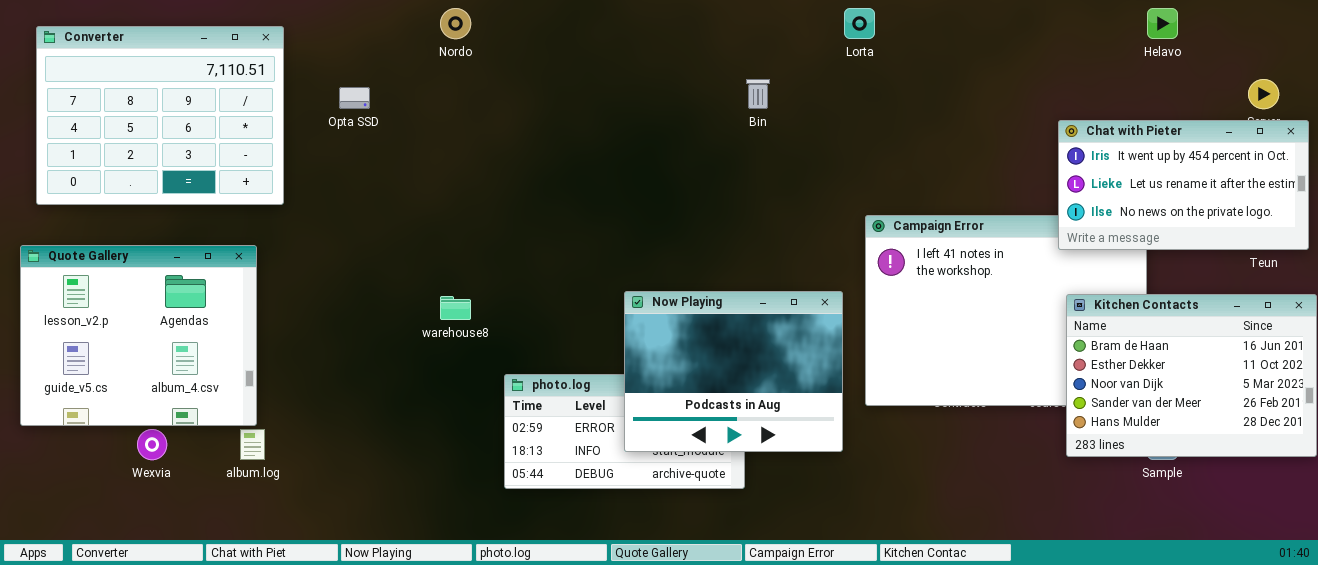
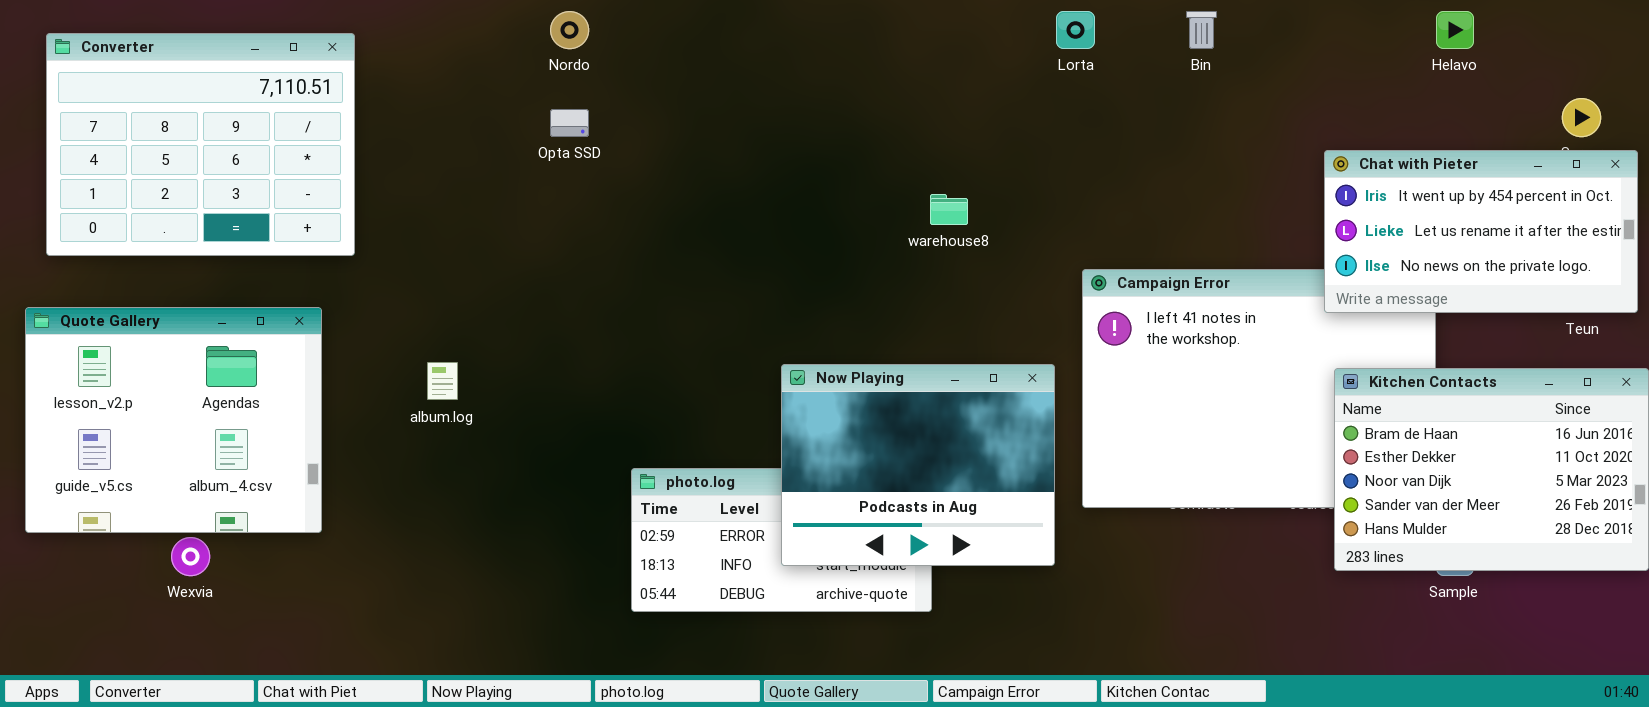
Bin: [746,79,770,109] -> [1186,11,1217,49], moved
Opta SSD: [339,87,370,109] -> [550,109,589,137], moved
warehouse8: [440,296,471,320] -> [930,194,968,225], moved
album.log: [240,429,265,460] -> [427,362,458,400], moved

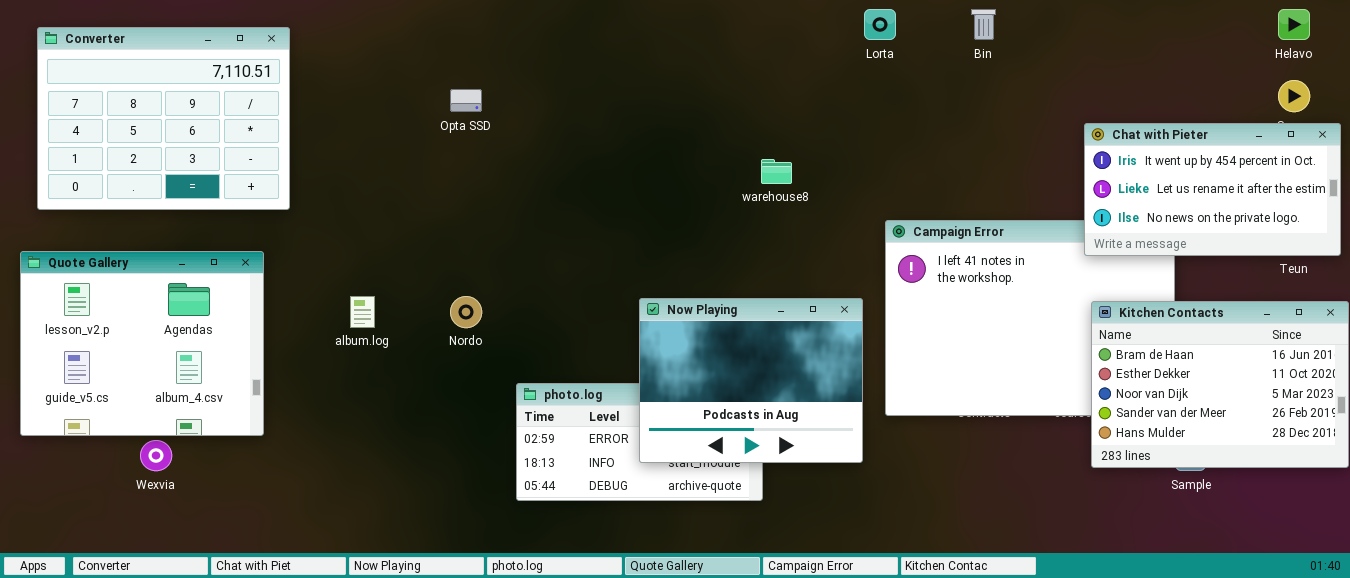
Nordo: [550,11,589,49] -> [450,296,482,328], moved
Helavo: [1436,11,1474,49] -> [1278,9,1310,40], moved

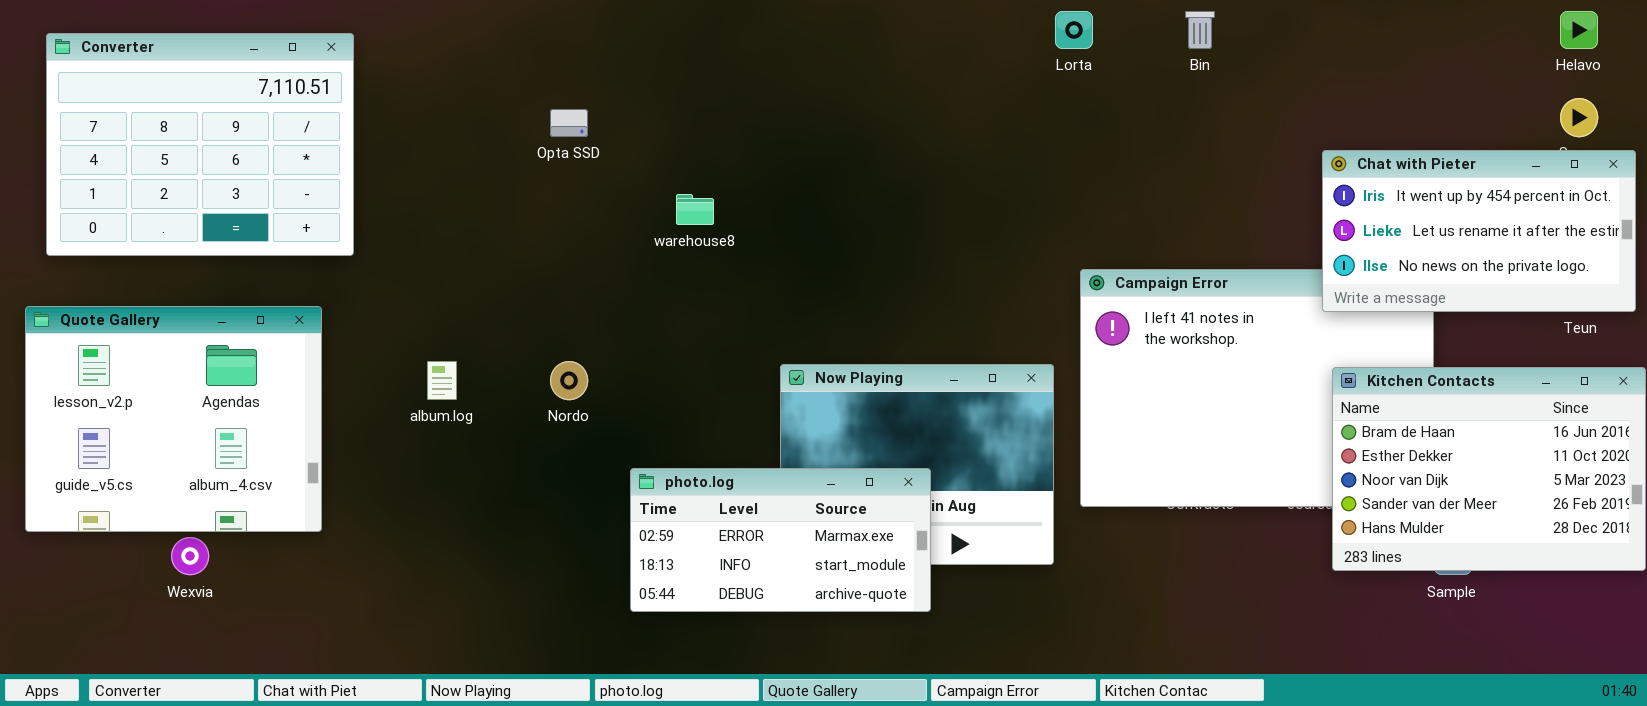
warehouse8: [761,159,792,184] -> [676,194,714,225], moved
photo.log: [516,383,763,501] -> [630,468,931,612], raised

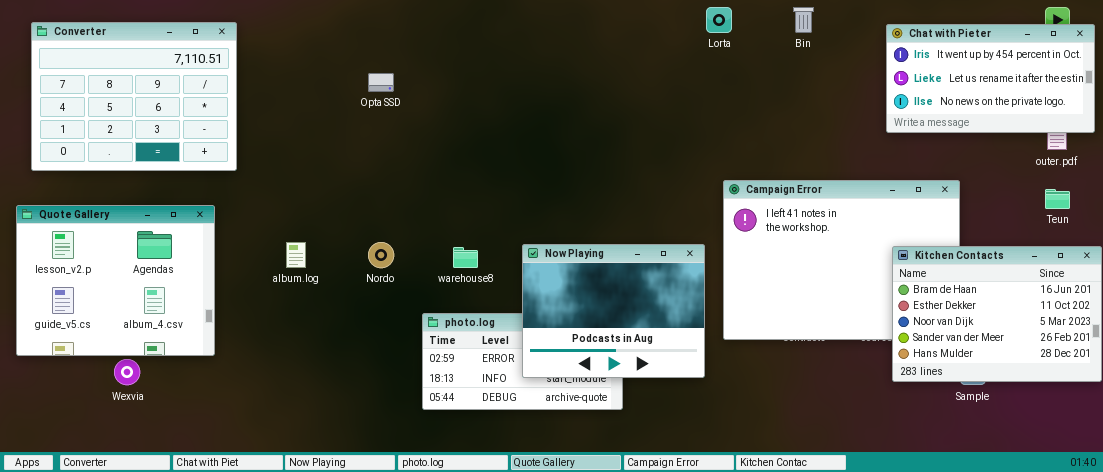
Chat with Pieter: [1322,150,1636,312] -> [886,24,1095,133], moved
warehouse8: [676,194,714,225] -> [453,247,478,268], moved
Now Playing: [780,364,1054,565] -> [522,244,705,378], raised

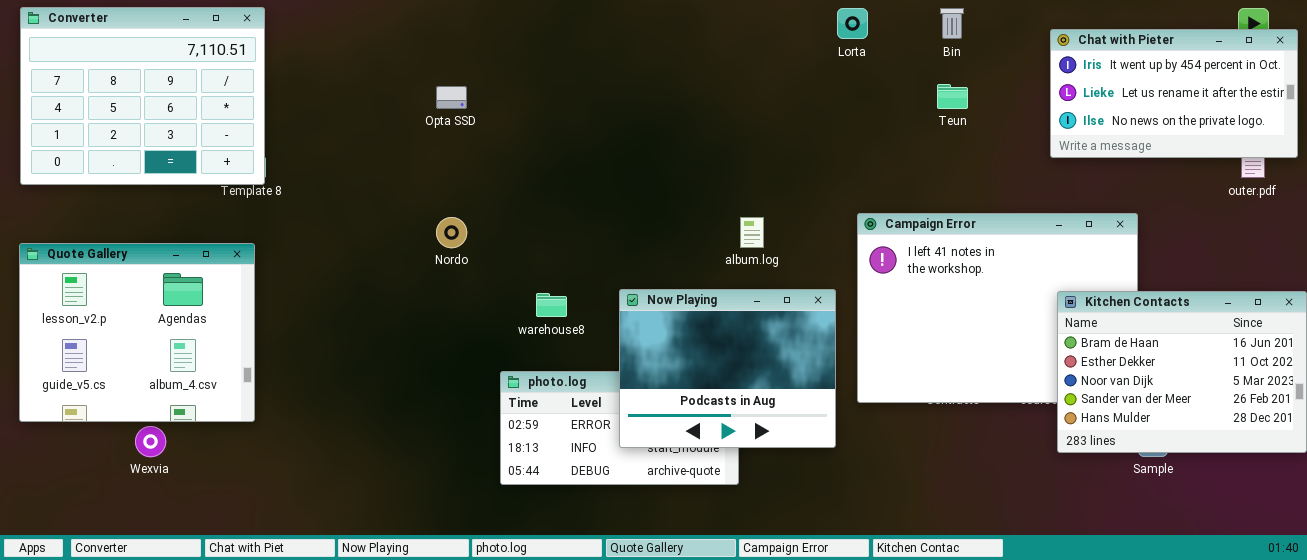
Converter: [31,22,237,171] -> [20,7,265,185], moved
Teun: [1045,189,1070,209] -> [937,84,968,109], moved
album.log: [286,242,306,268] -> [740,217,764,248], moved
Nordo: [368,242,394,268] -> [436,217,467,248], moved

